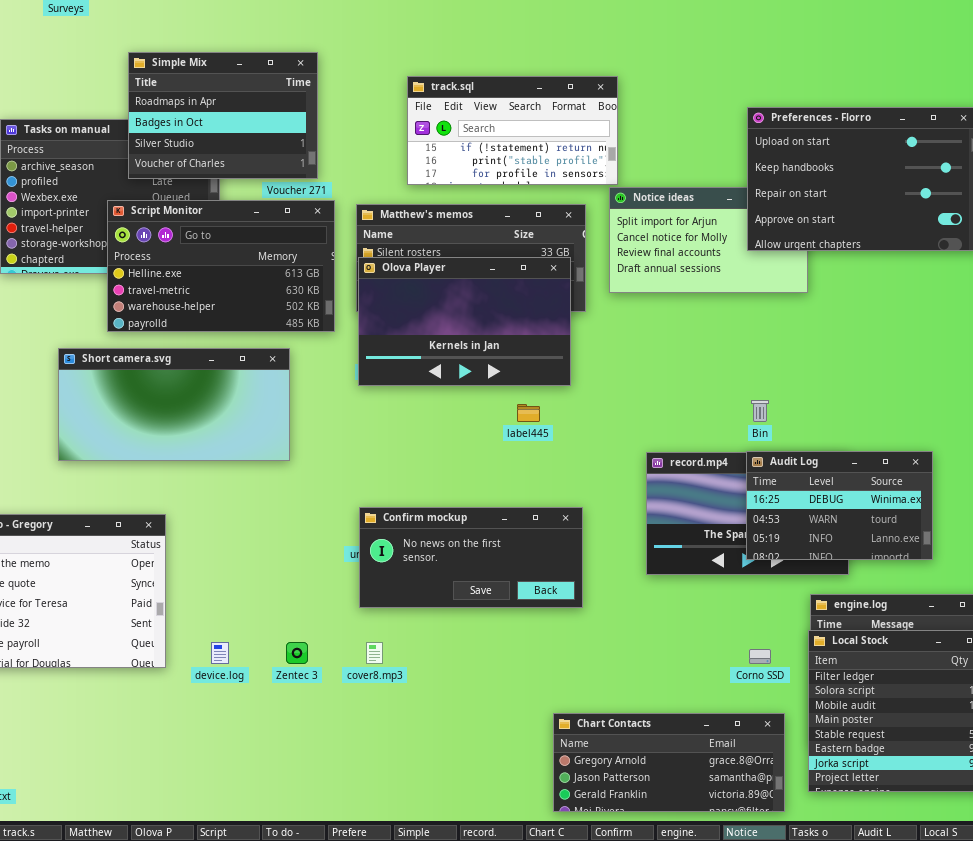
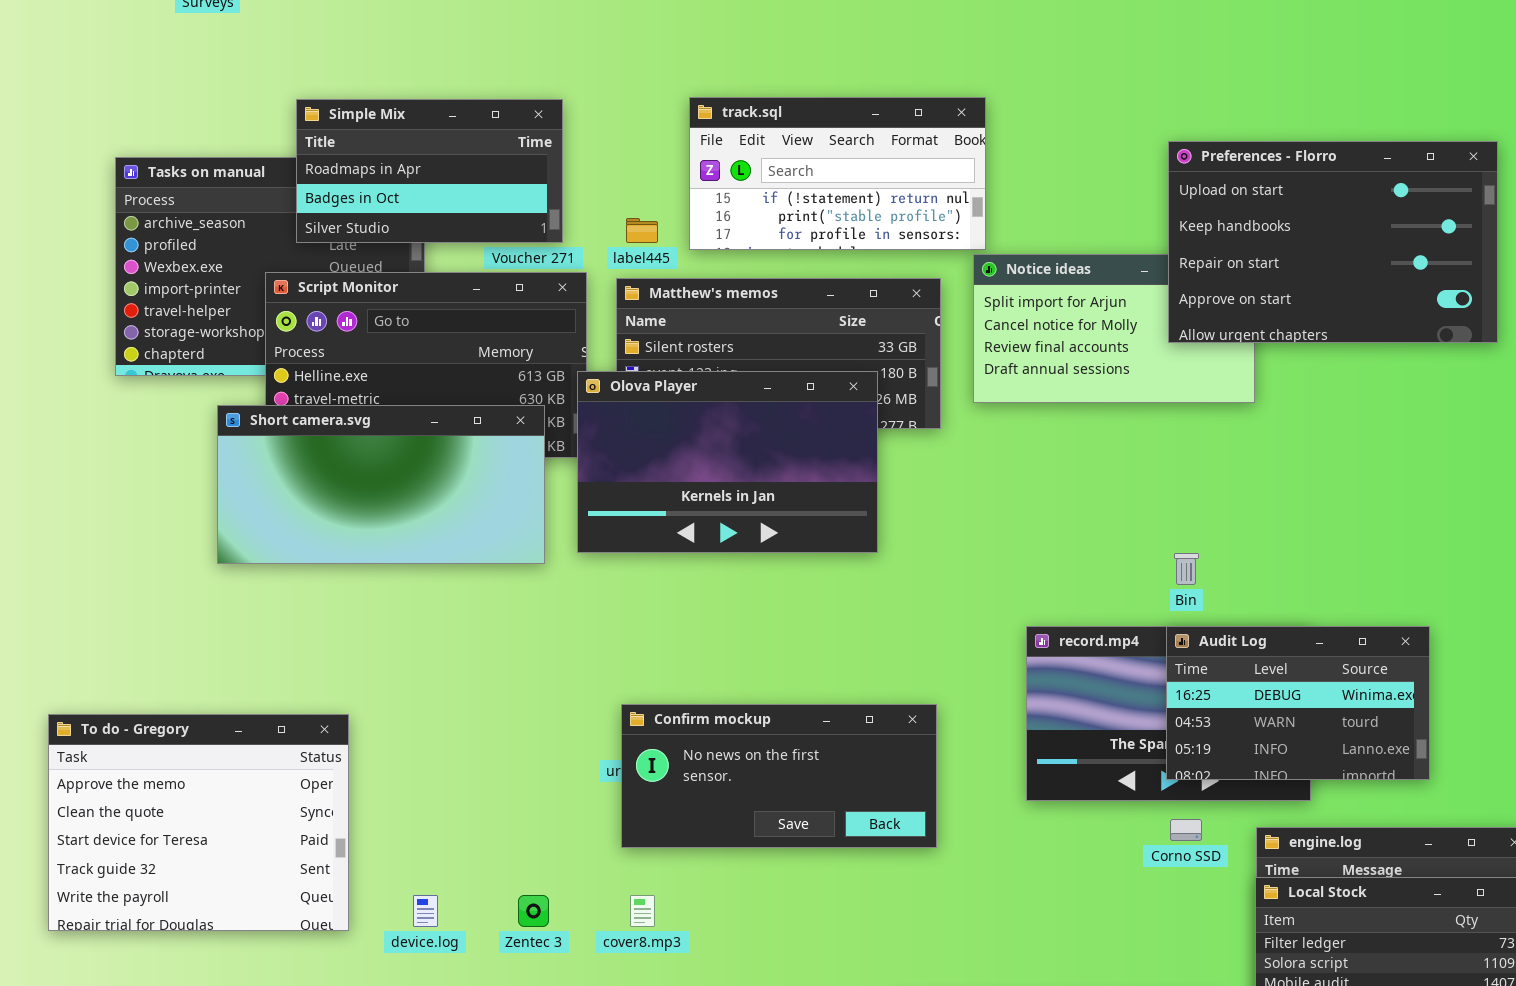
Simple Mix: [128,52,318,179] -> [296,99,563,243], resized
Olova Player: [358,257,571,386] -> [577,371,878,553], moved
Short camera.svg: [58,348,290,461] -> [217,405,545,564], moved
label445: [517,404,540,422] -> [626,218,658,243], moved
Corno SSD: [749,649,771,664] -> [1170,819,1202,841], moved

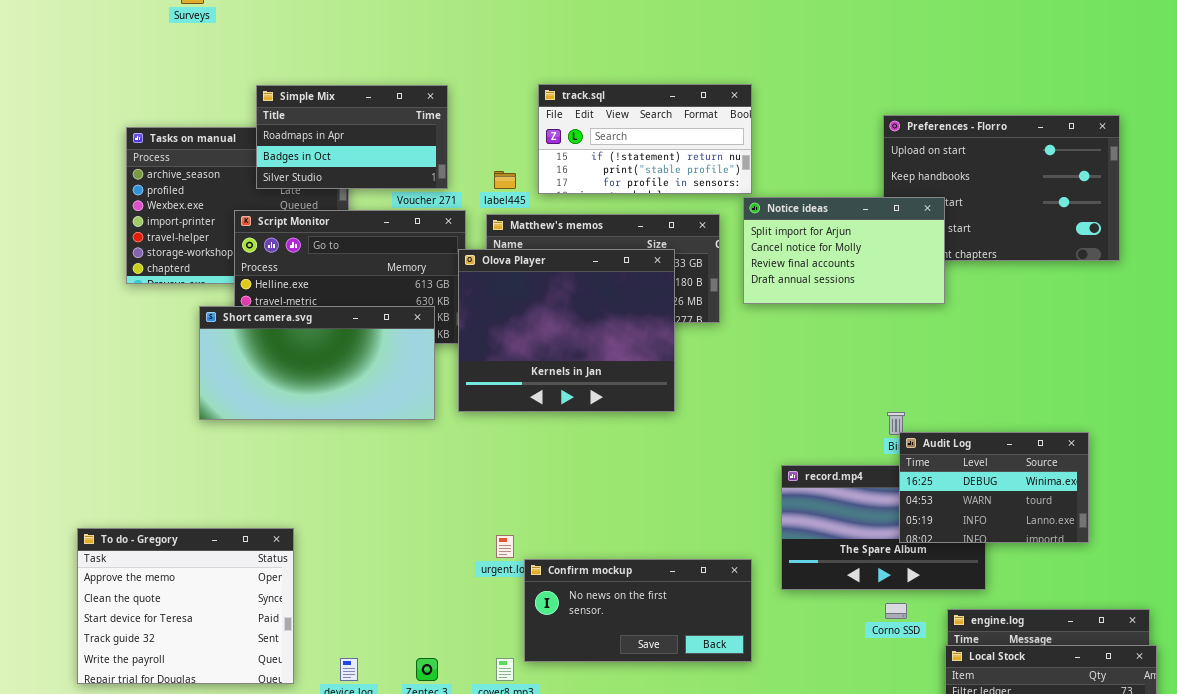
Notice ideas: [973,254,1255,403] -> [743,197,945,304], raised
Olova Player: [577,371,878,553] -> [458,249,675,412], resized
Audit Log: [1166,626,1430,780] -> [899,432,1089,543], moved
Confirm mockup: [621,704,937,848] -> [524,559,752,662], moved

